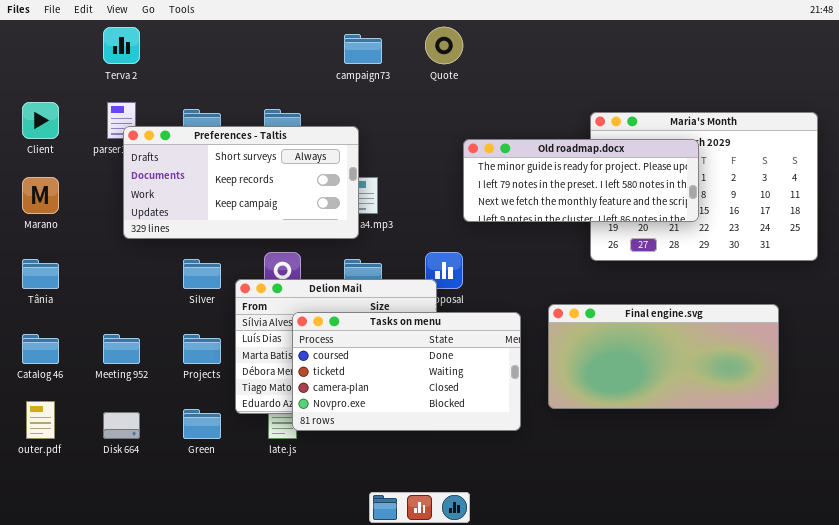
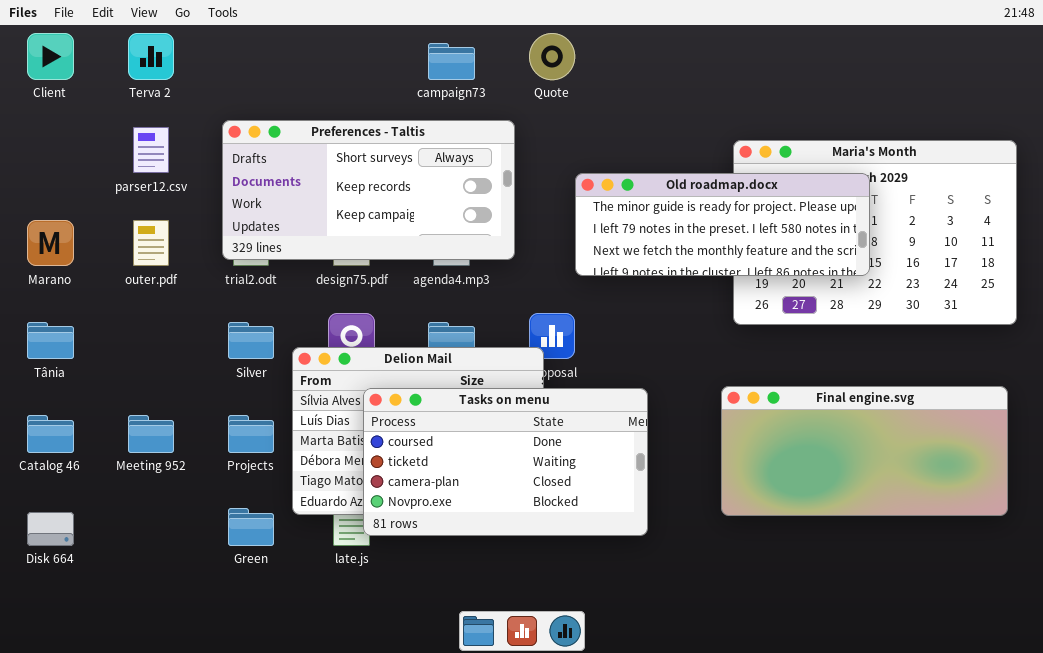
Client: [22,102,59,139] -> [27,33,74,80], moved
Preferences - Taltis: [123,126,359,239] -> [222,120,515,260], moved
Final engine.svg: [548,304,779,409] -> [721,386,1008,516], moved
outer.pdf: [26,401,55,439] -> [133,220,169,266], moved
Disk 664: [103,412,140,439] -> [27,512,74,546], moved

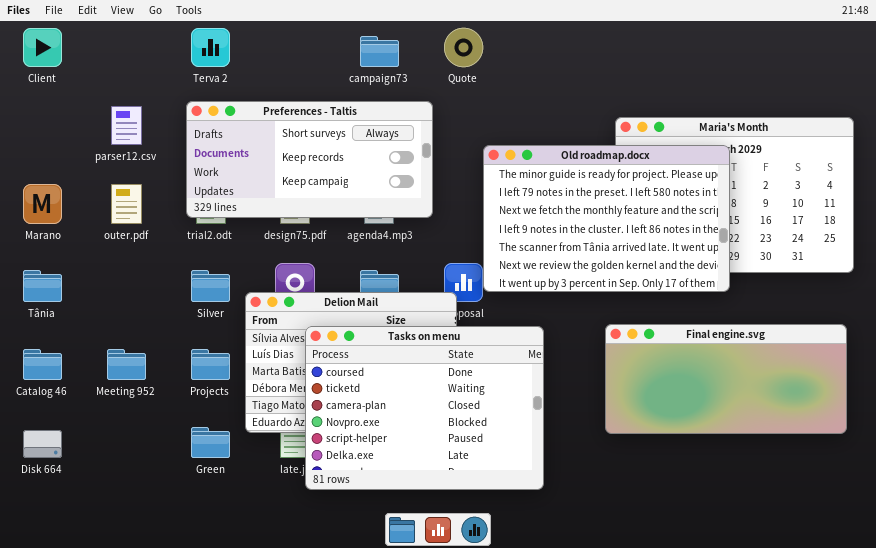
Terva 2: [128,33,174,80] -> [191,28,230,67], moved
Old roadmap.docx: [575,173,870,276] -> [483,145,730,292], resized
Tasks on menu: [363,388,648,536] -> [305,326,544,490], resized

